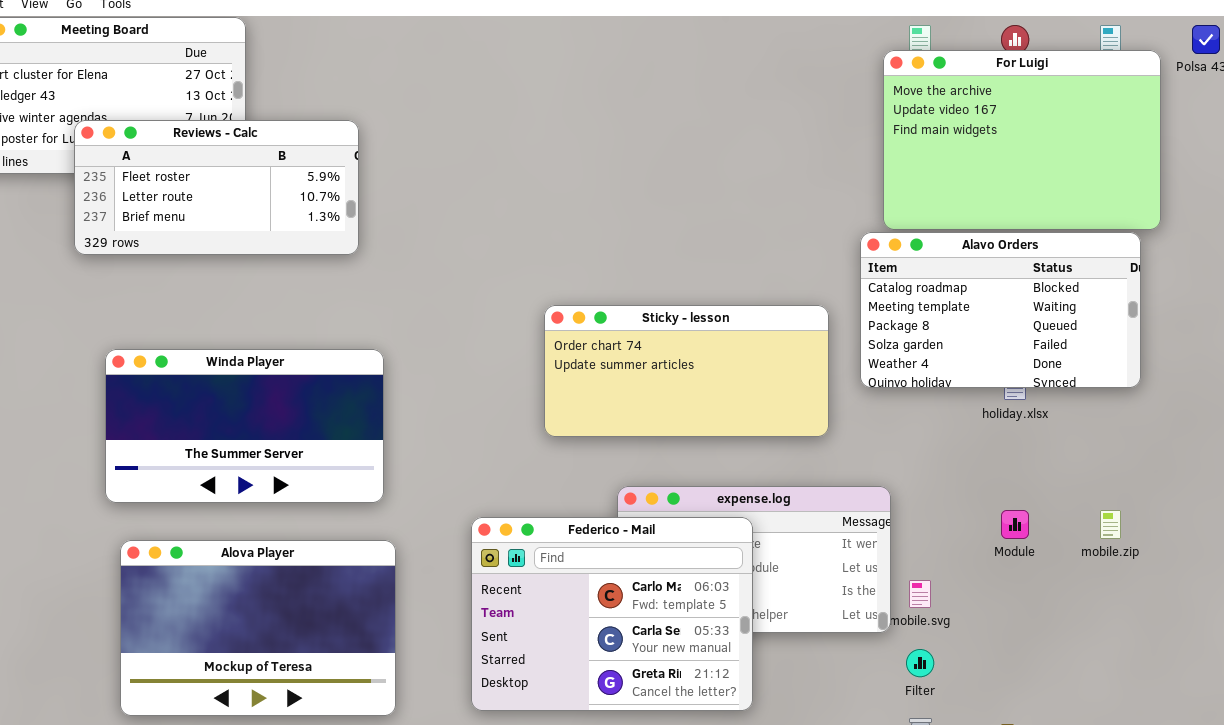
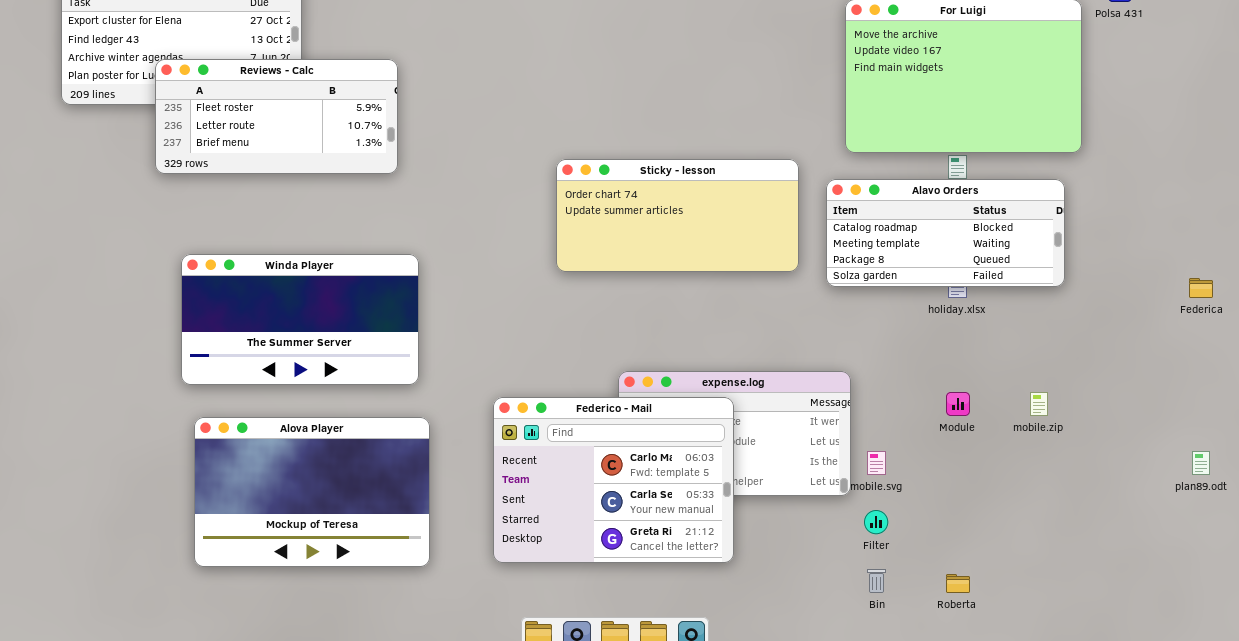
Alavo Orders: [860,232,1141,388] -> [826,179,1065,287], resized
Sticky - lesson: [544,305,829,437] -> [556,159,799,272], moved

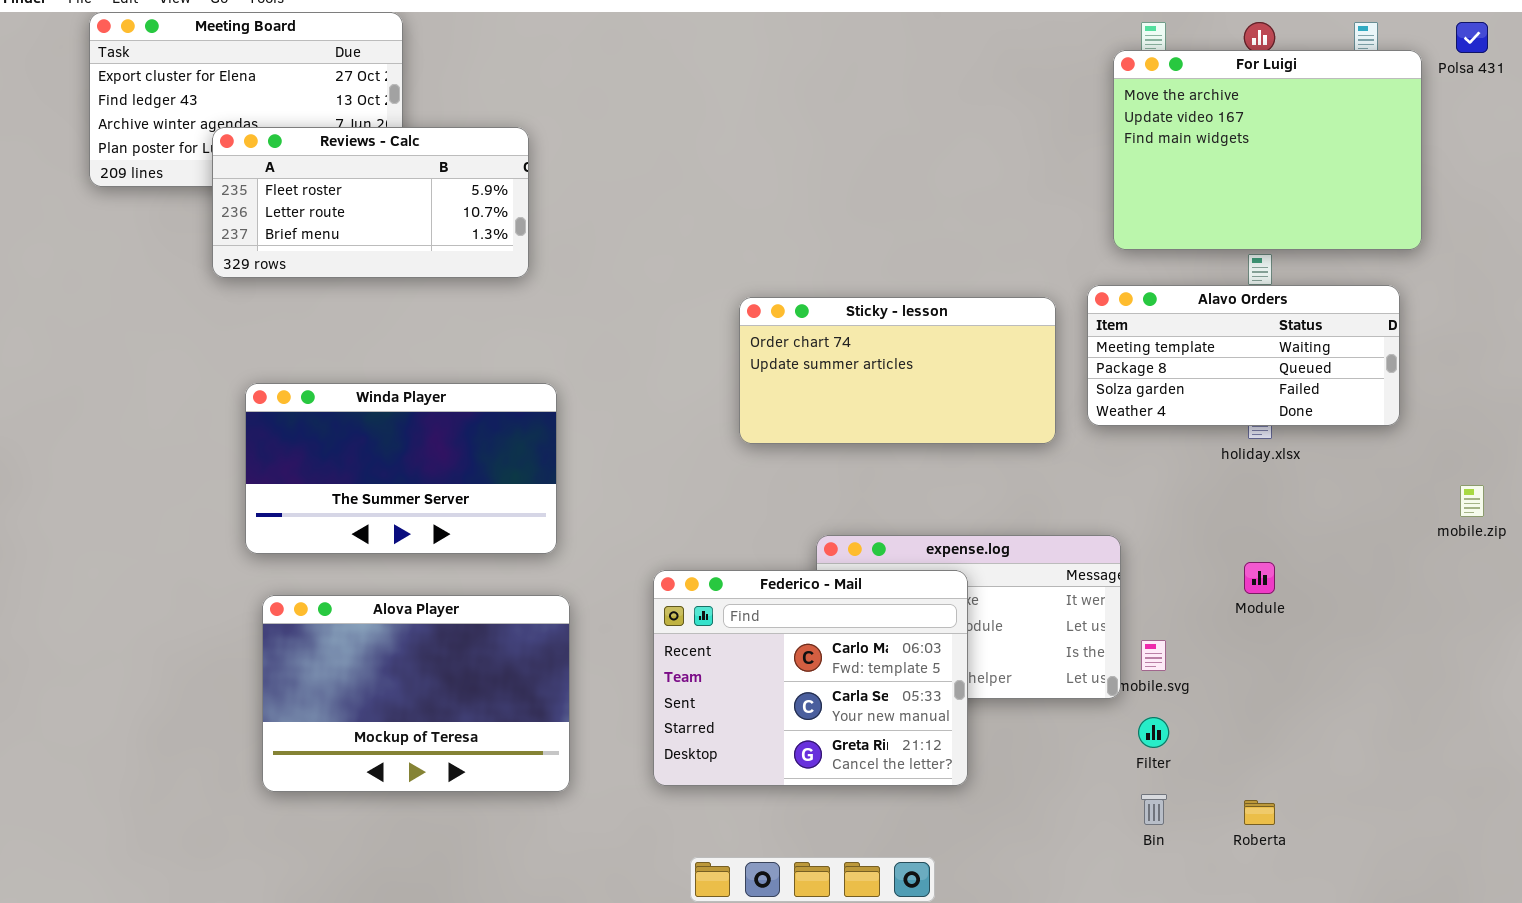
Sticky - lesson: [556,159,799,272] -> [739,297,1056,444], moved
Alavo Orders: [826,179,1065,287] -> [1087,285,1400,426], scrolled down 1 row
mobile.zip: [1030,392,1048,416] -> [1460,485,1484,517], moved

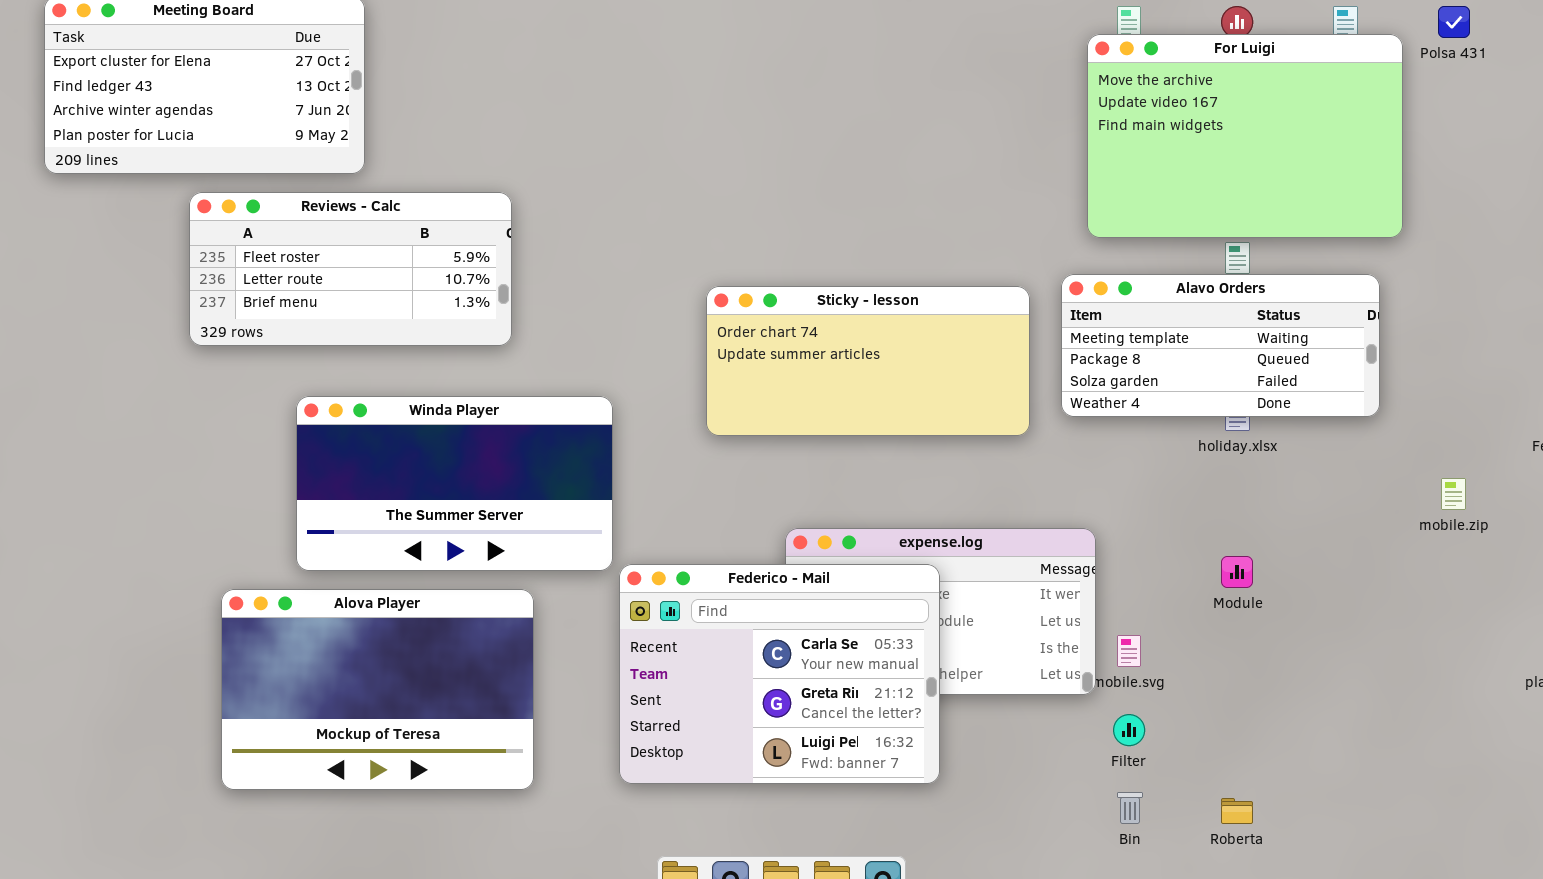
Reviews - Calc: [212,127,529,278] -> [189,192,512,346], moved
Winda Player: [245,383,557,554] -> [296,396,613,571], moved
Federico - Mail: [653,570,968,786] -> [619,564,940,784], scrolled down 1 row

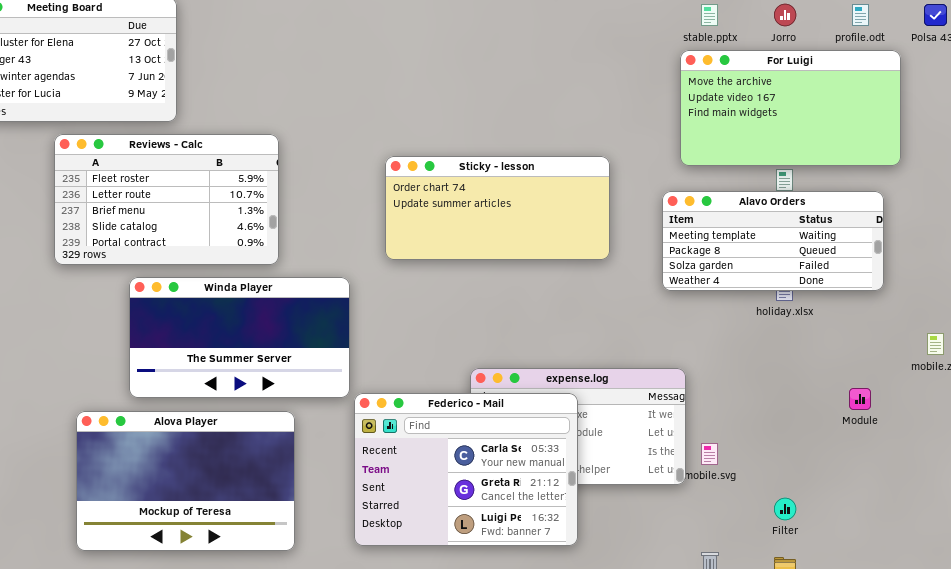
For Luigi: [1087,34,1403,238] -> [680,50,901,166], resized
Reviews - Calc: [189,192,512,346] -> [54,134,279,265], resized
Sticky - lesson: [706,286,1030,436] -> [385,156,610,260], moved
Module: [1221,556,1253,588] -> [849,388,871,410], moved
Filter: [1113,714,1145,746] -> [774,498,796,520], moved

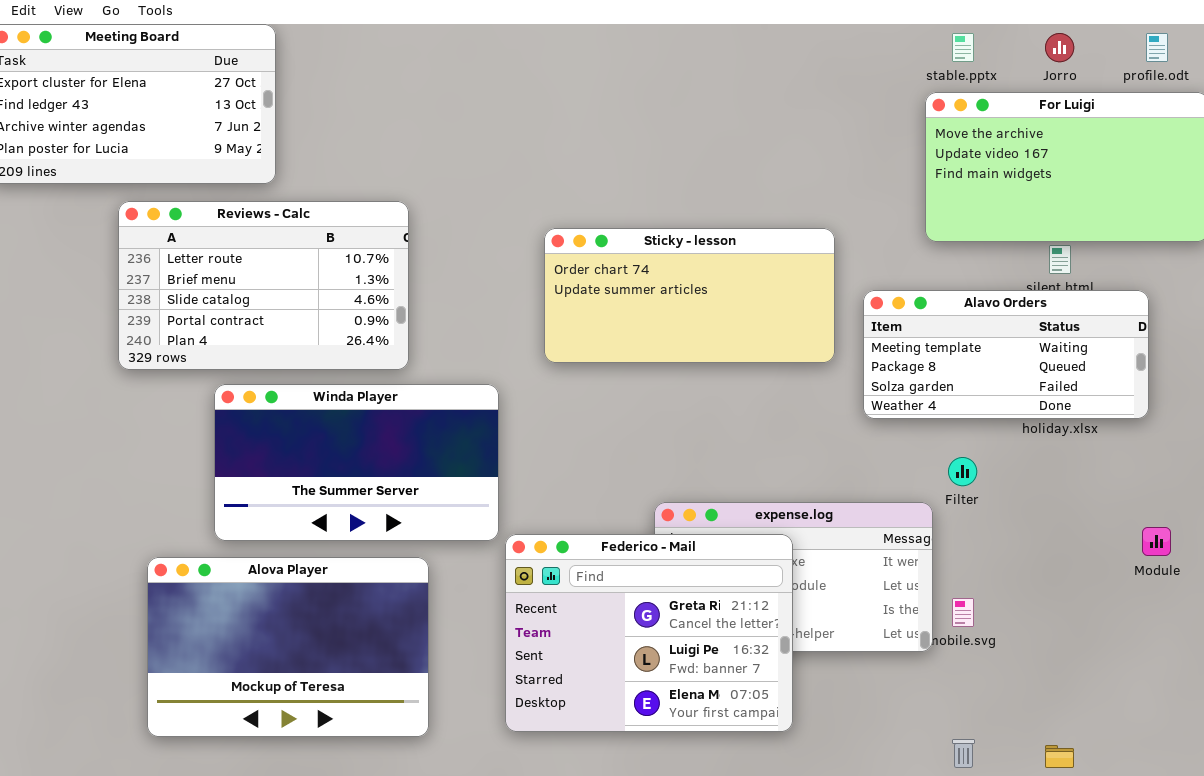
Reviews - Calc: [54,134,279,265] -> [118,201,409,370], scrolled down 1 row
Alavo Orders: [662,191,884,291] -> [863,290,1149,419], moved
Federico - Mail: [354,393,578,546] -> [505,534,793,732], scrolled down 1 row
Filter: [774,498,796,520] -> [948,457,977,486], moved

